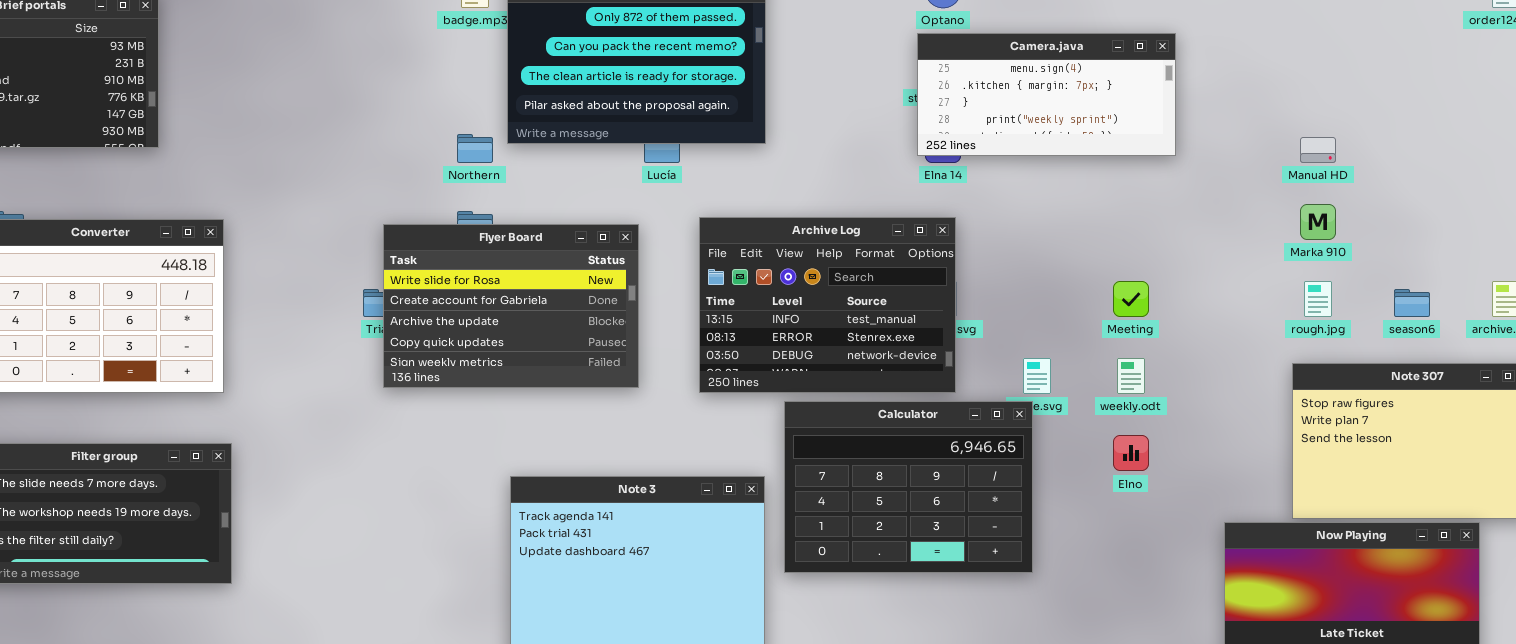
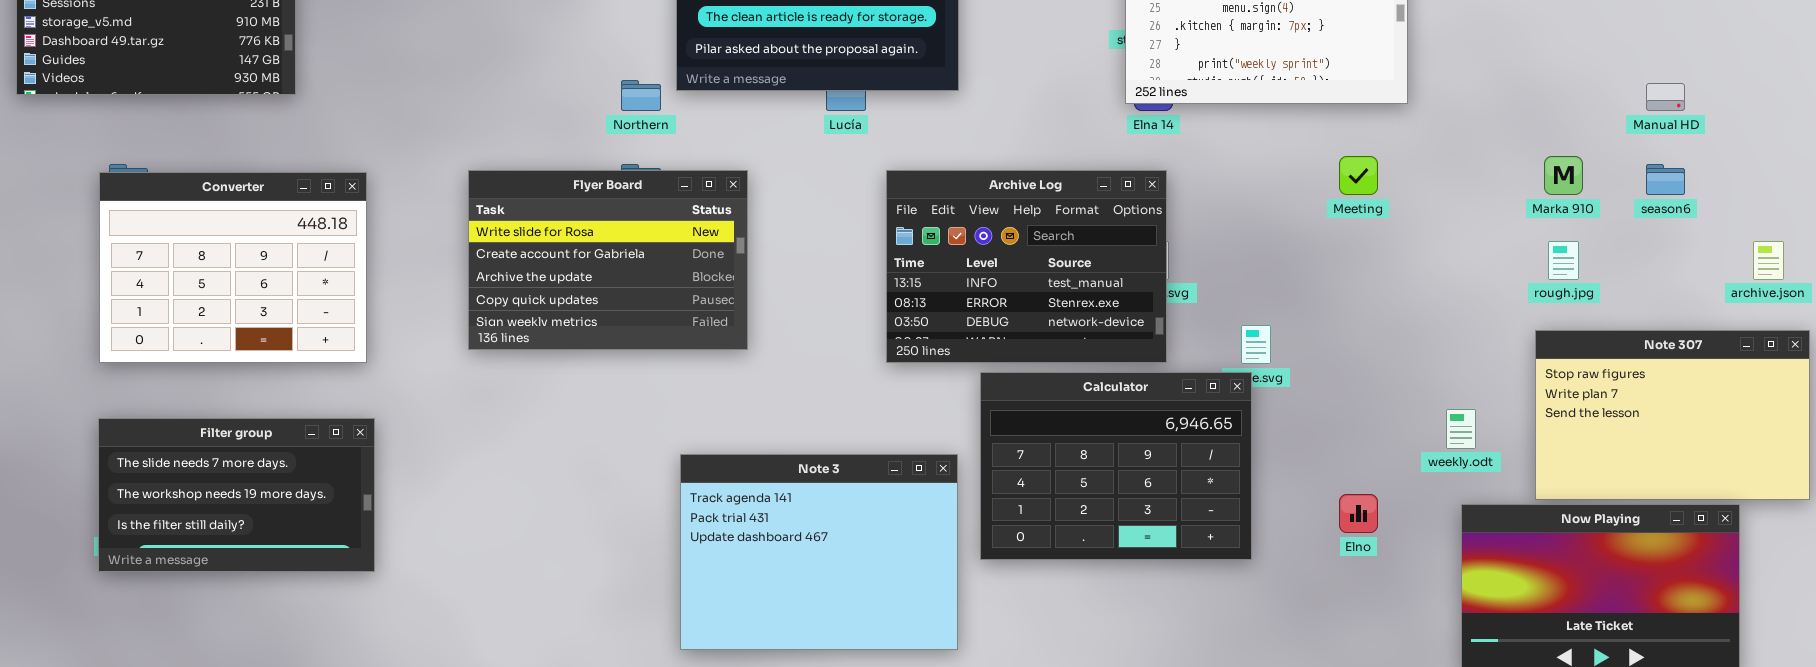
Manual HD: [1300,137,1336,163] -> [1646,83,1685,111], moved
Flyer Board: [383,224,639,388] -> [468,170,748,350], moved
Meeting: [1113,281,1149,317] -> [1339,156,1378,195], moved
season6: [1394,289,1430,317] -> [1646,164,1685,195], moved
weekly.odt: [1117,358,1145,394] -> [1446,409,1476,449], moved
Elno: [1113,435,1149,471] -> [1339,494,1378,533], moved

